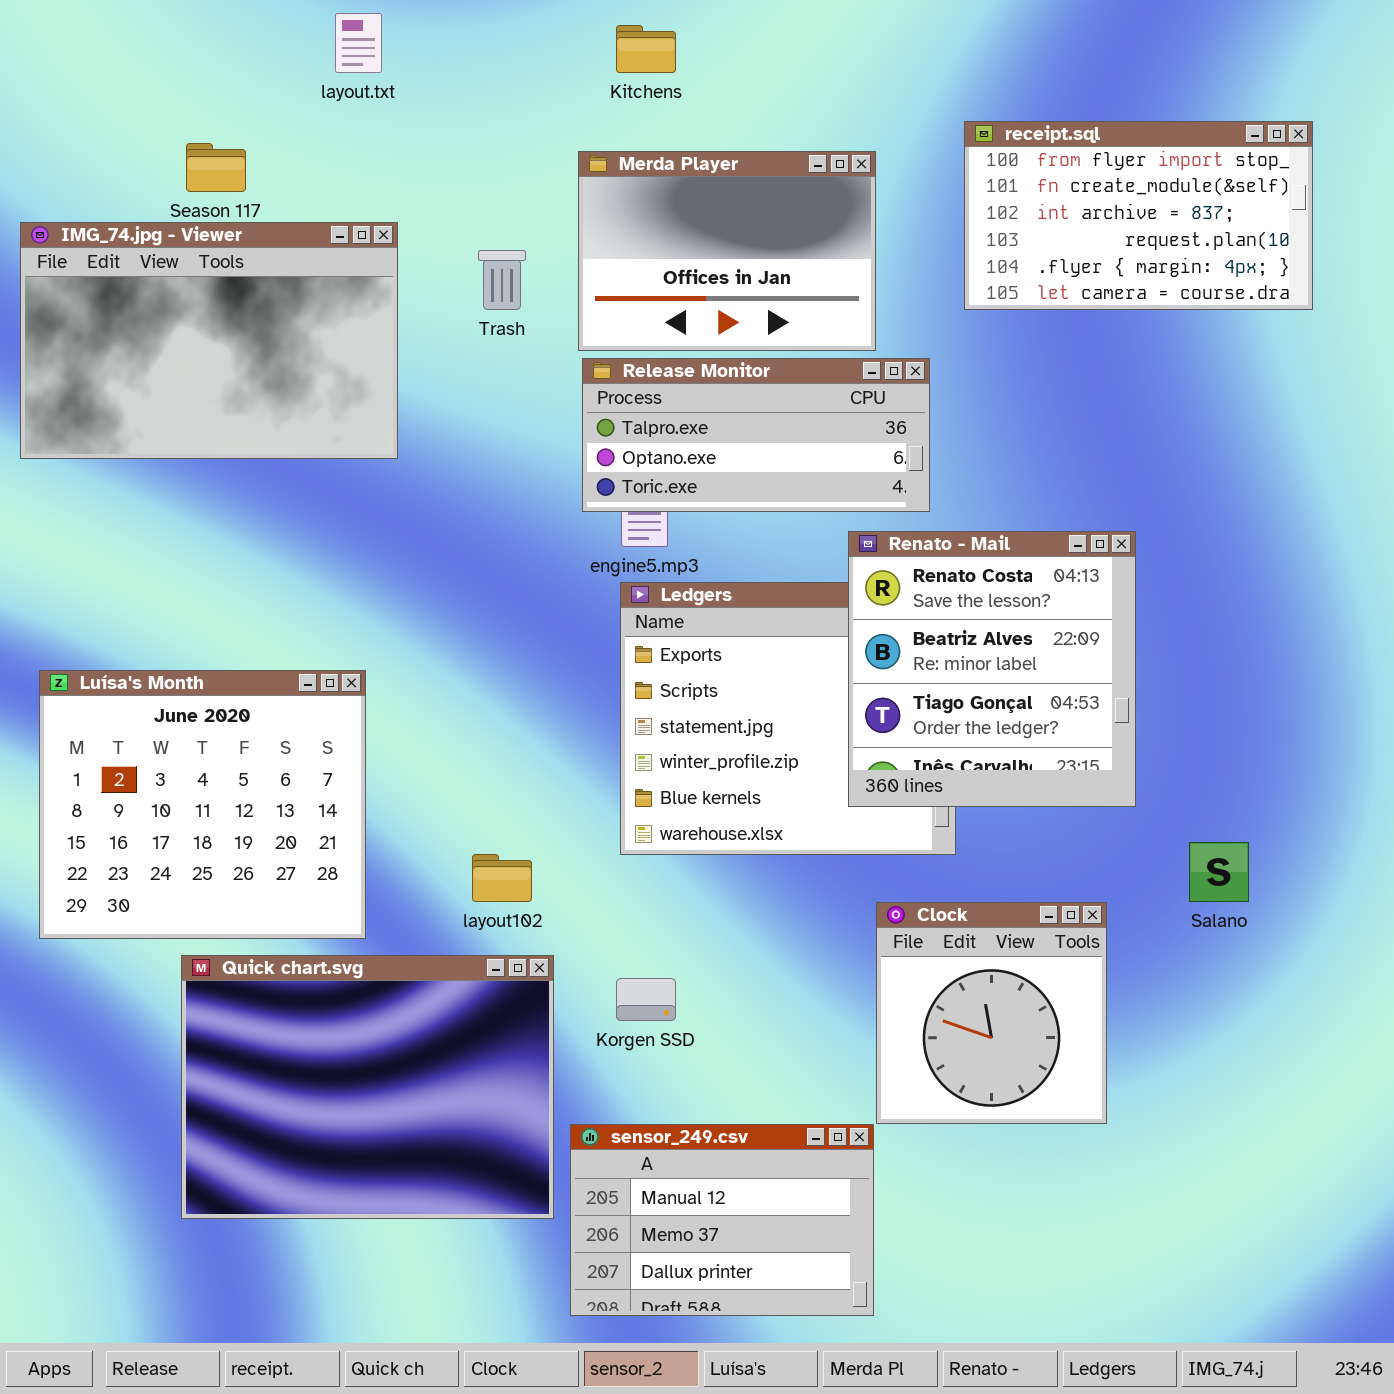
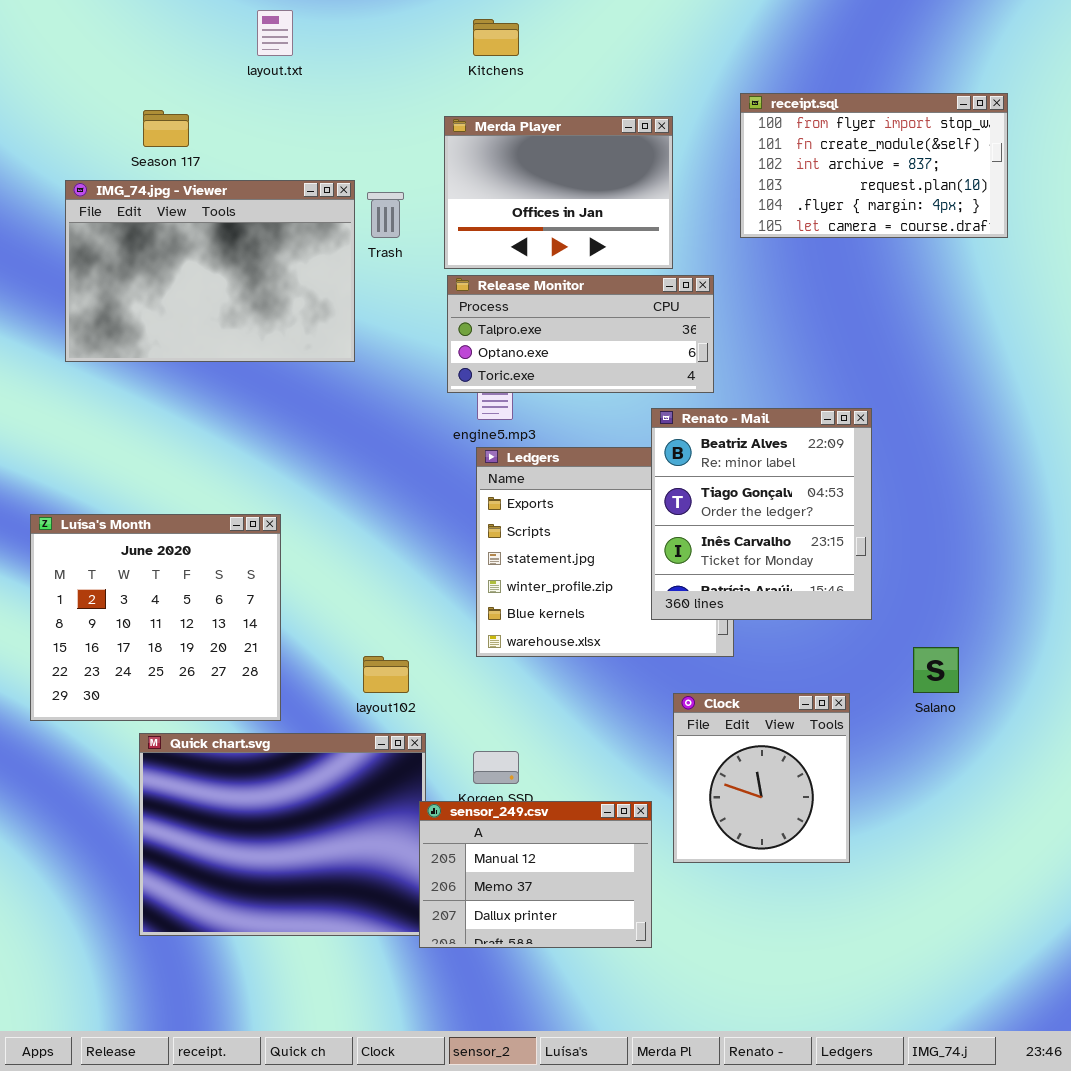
IMG_74.jpg - Viewer: [20,222,398,459] -> [65,180,355,362], moved
Renato - Mail: [848,531,1136,807] -> [651,408,872,620], scrolled down 1 row
sensor_249.csv: [570,1124,874,1316] -> [419,801,652,948], moved

